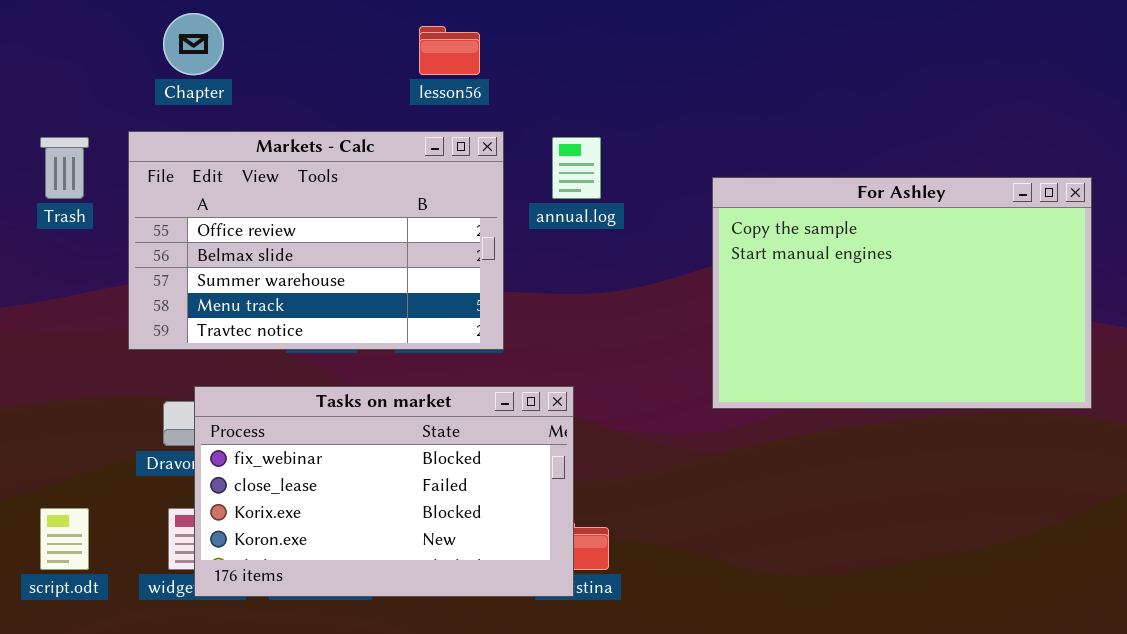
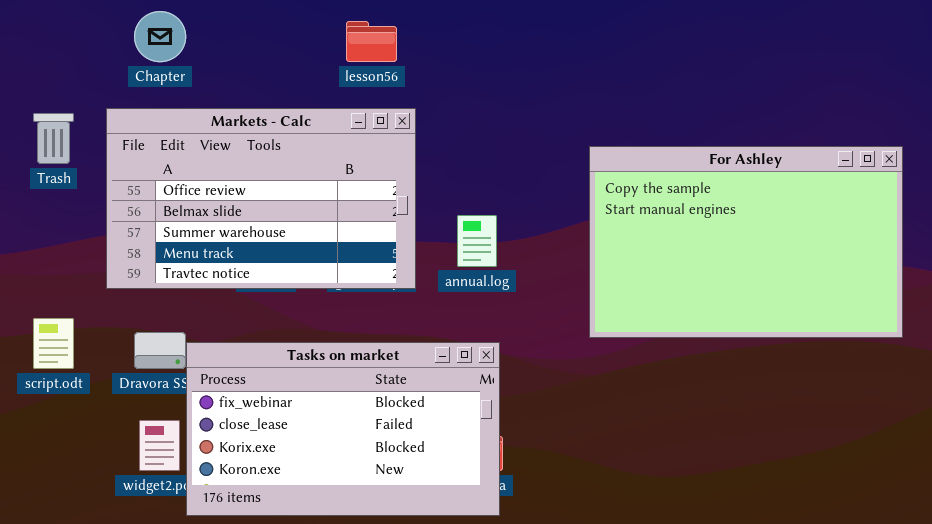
annual.log: [552,137,601,199] -> [457,215,497,267], moved
Tasks on market: [194,386,574,597] -> [186,342,500,516], moved
script.odt: [40,508,89,570] -> [33,318,74,369], moved

